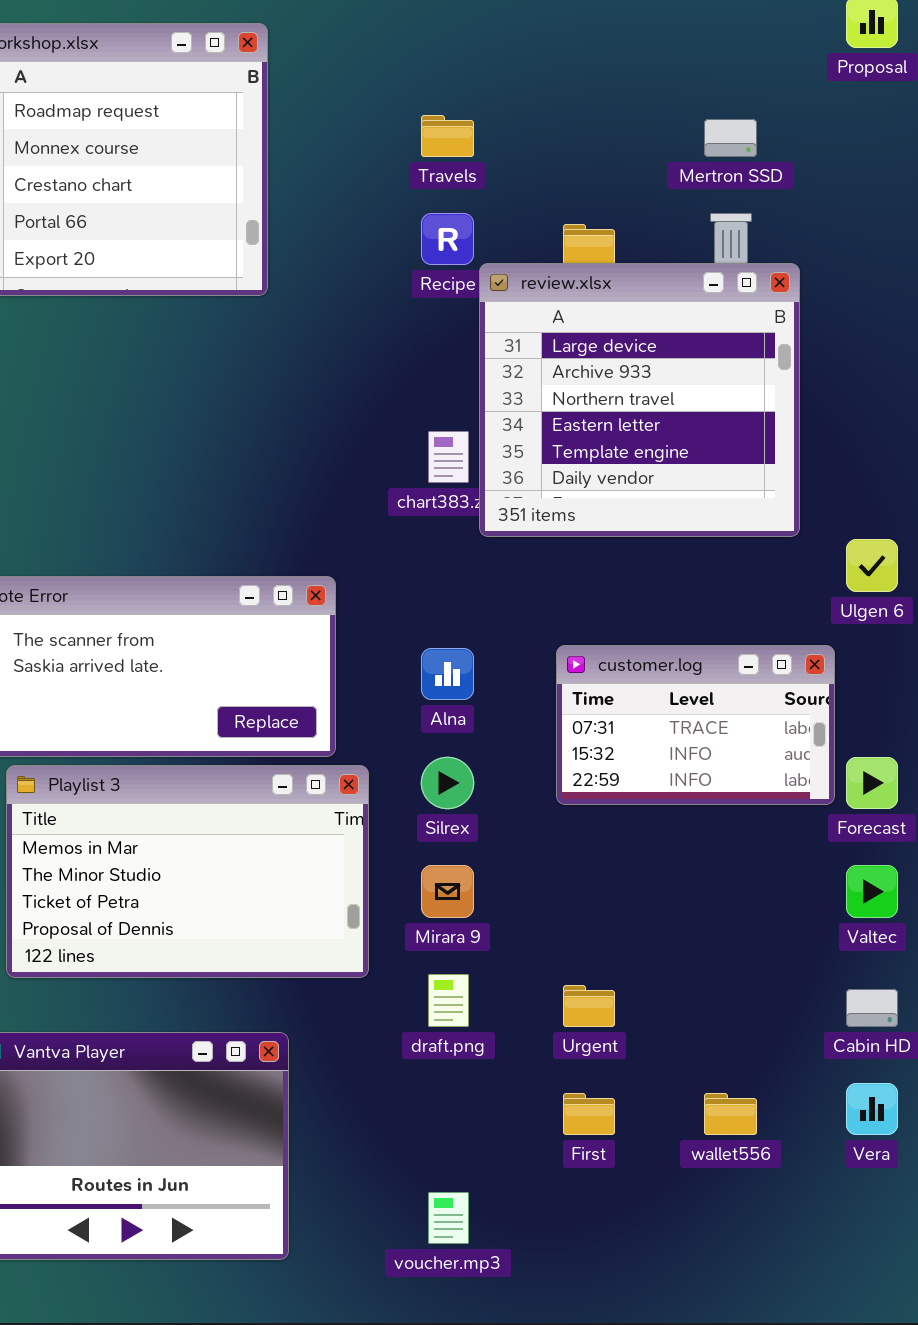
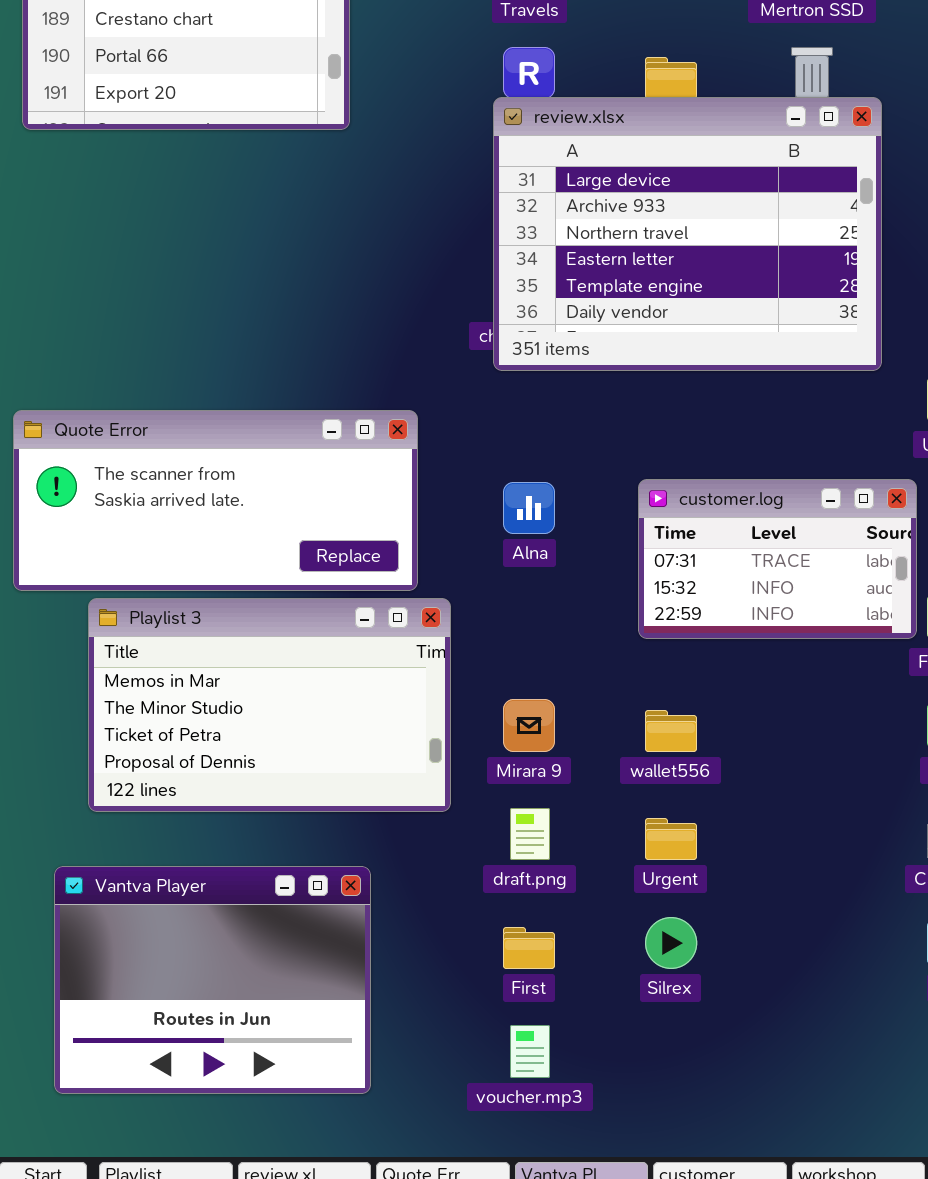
review.xlsx: [479,263,800,537] -> [493,97,882,371], resized
Silrex: [421,757,474,809] -> [645,917,697,969], moved
First: [563,1093,615,1135] -> [503,927,555,969], moved
wallet556: [704,1093,757,1135] -> [645,710,697,752], moved

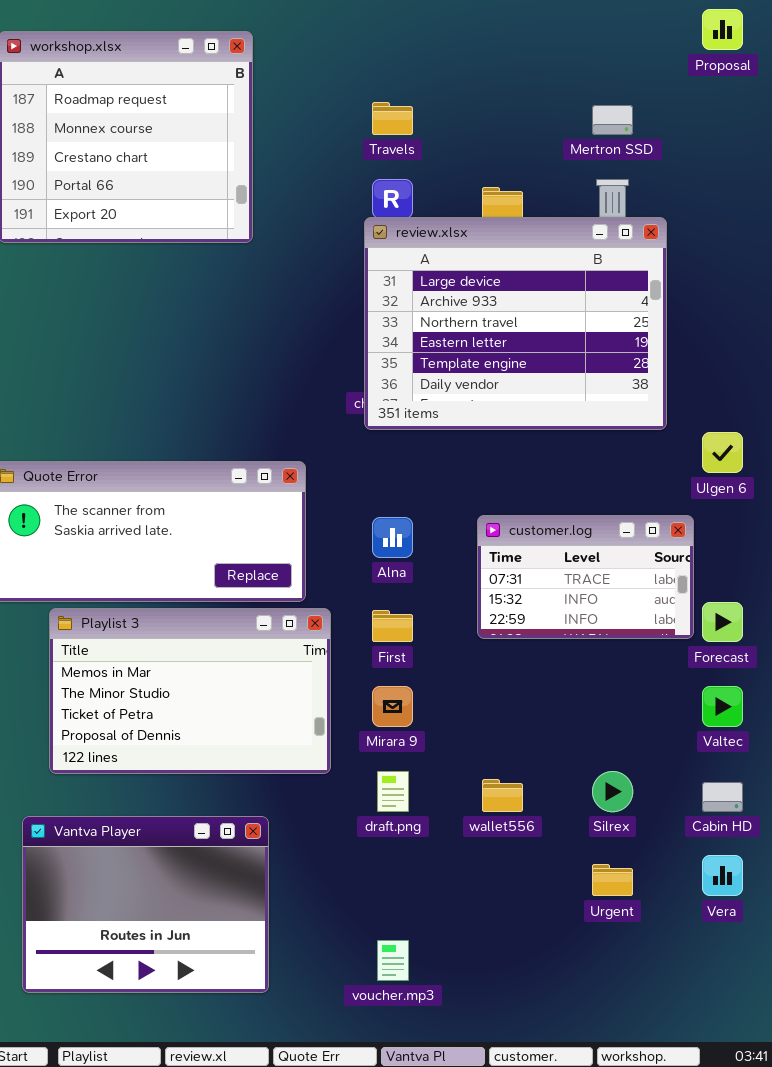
wallet556: [645,710,697,752] -> [482,779,523,812], moved
Urgent: [645,818,697,860] -> [592,864,633,896], moved
Silrex: [645,917,697,969] -> [592,771,633,812], moved
First: [503,927,555,969] -> [372,610,413,642], moved

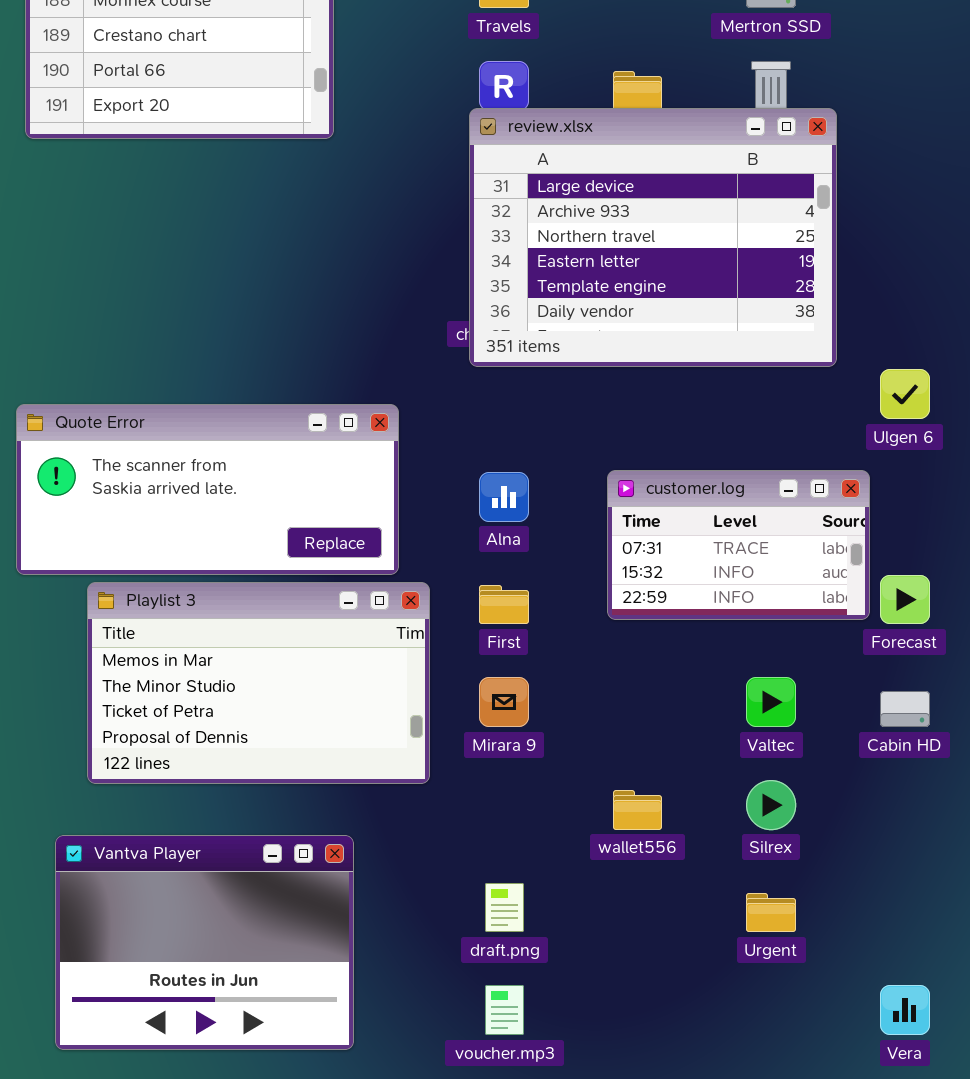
Valtec: [702,686,743,727] -> [746,677,796,727], moved
draft.png: [377,771,409,812] -> [485,883,524,932], moved
Cabin HD: [702,782,743,812] -> [880,691,930,727], moved
Vera: [702,855,743,896] -> [880,985,930,1035], moved

